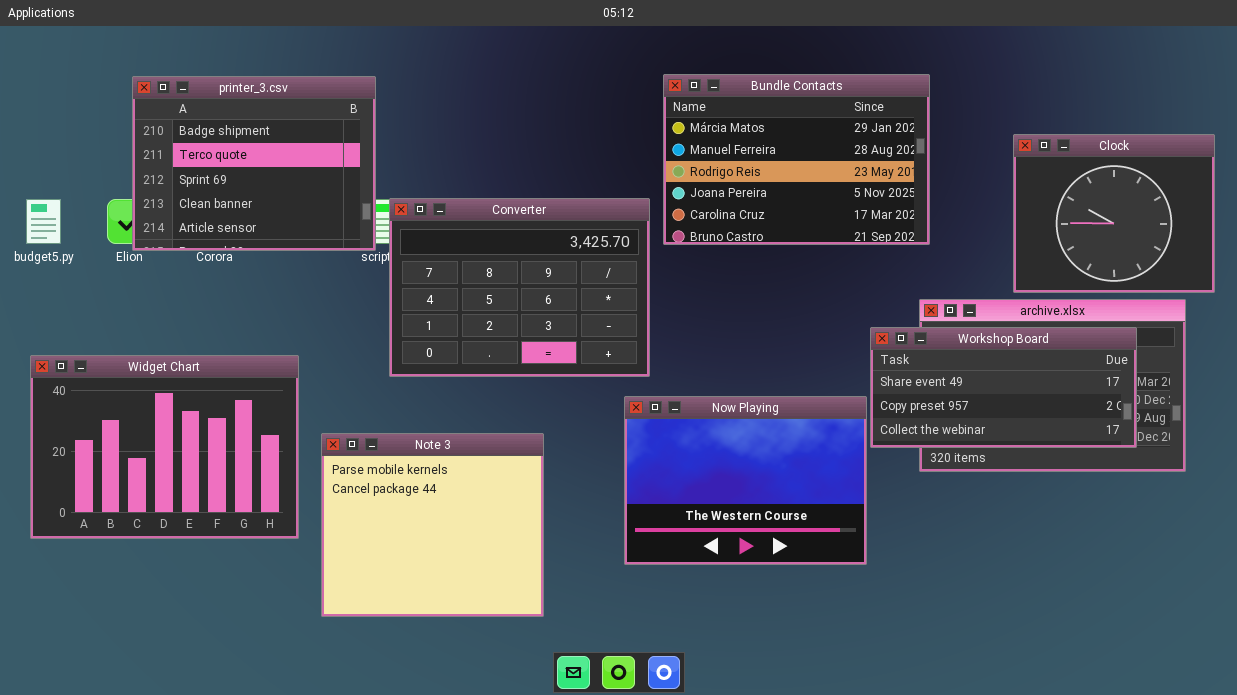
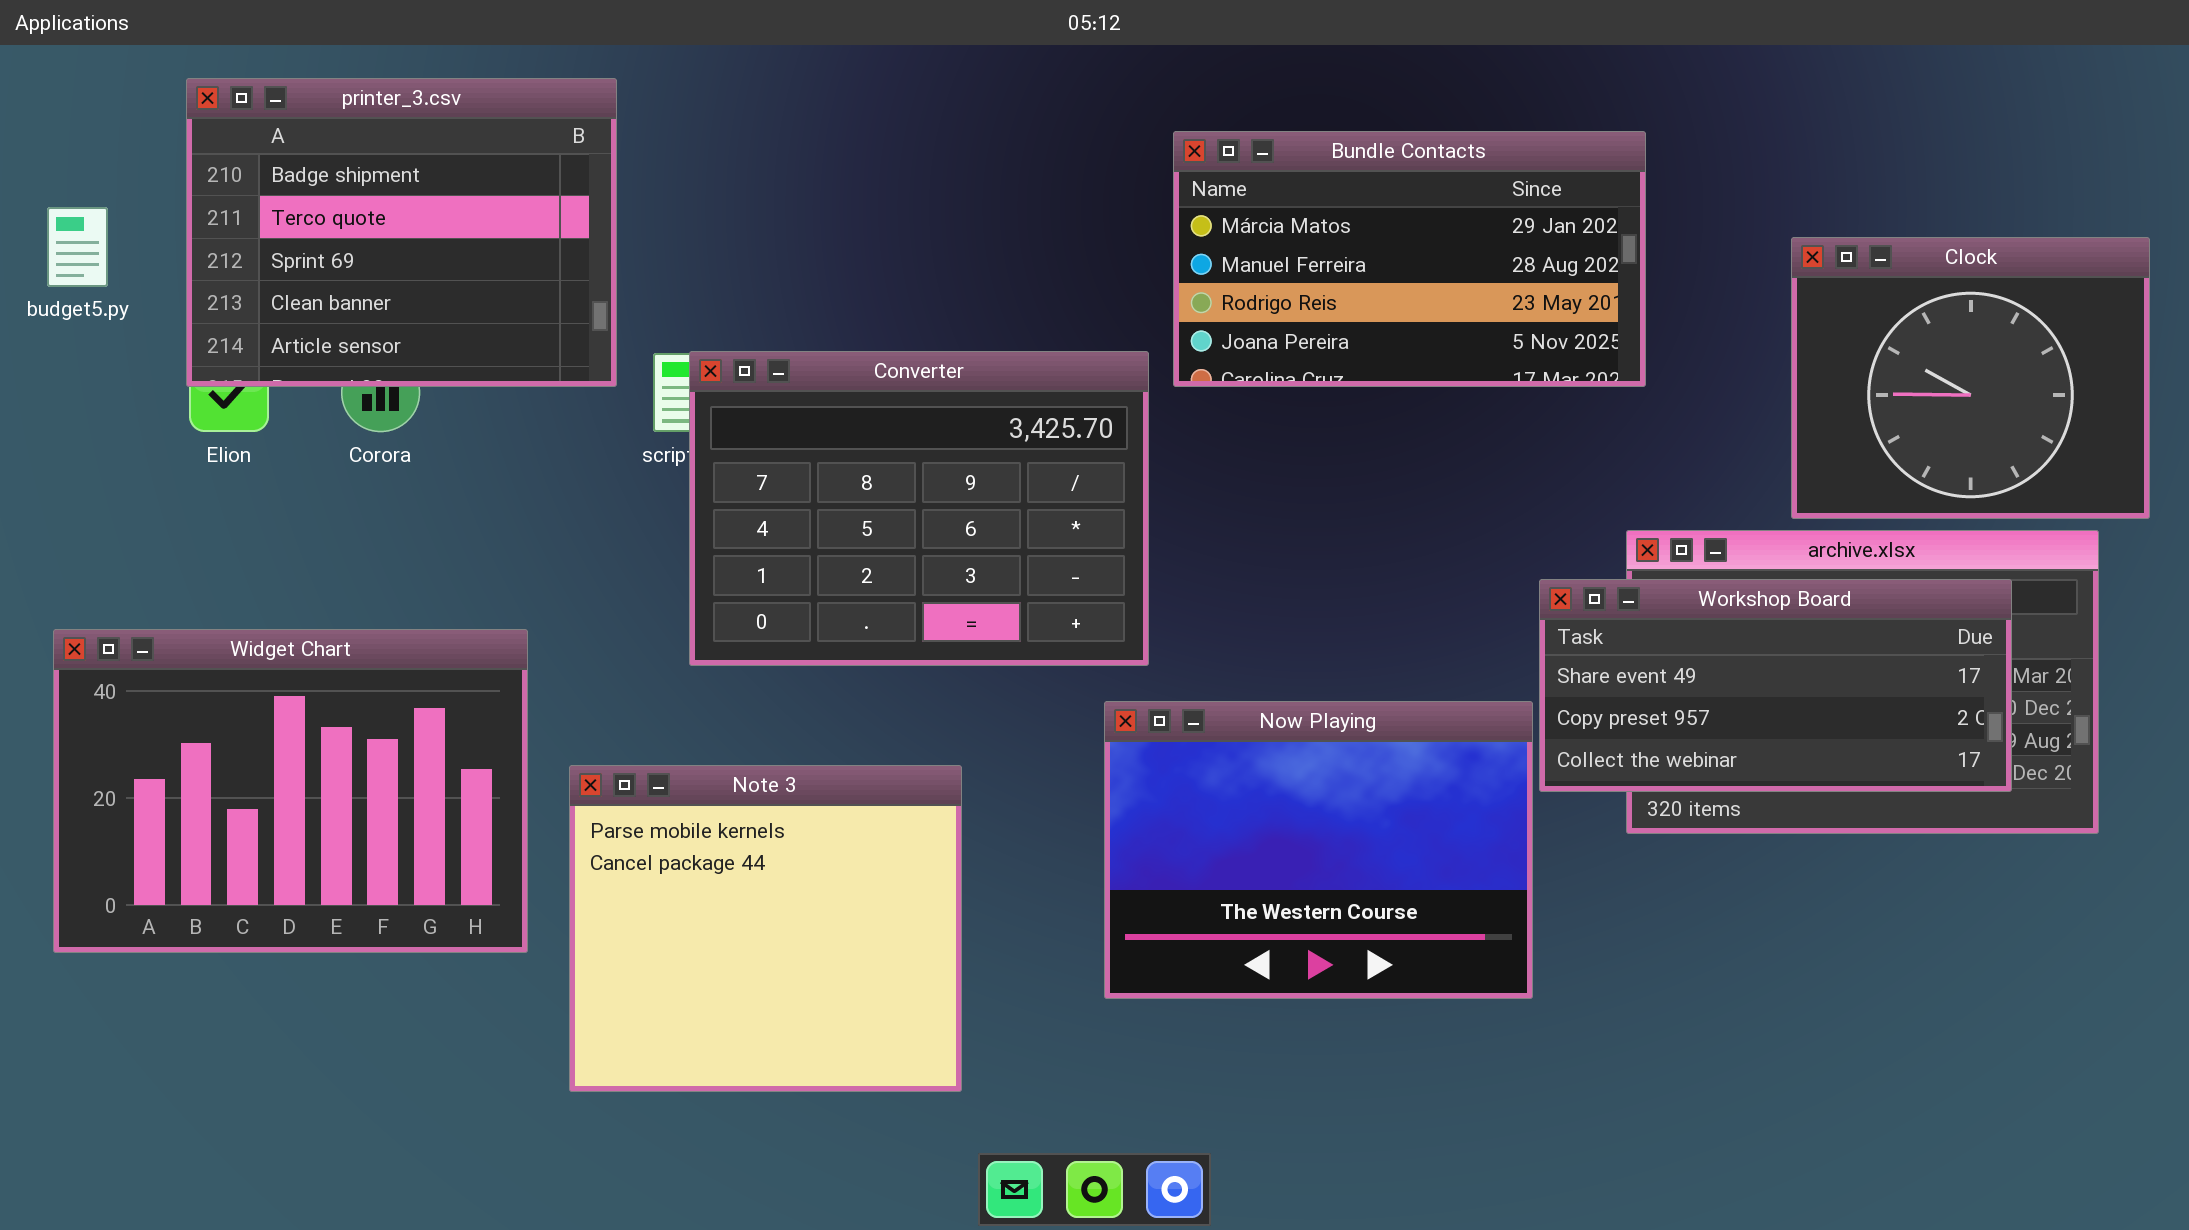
Bundle Contacts: [663,74,930,245] -> [1173,131,1646,387], resized
printer_3.csv: [132,76,376,251] -> [186,78,617,387], moved
budget5.py: [26,199,61,244] -> [47,207,108,287], moved

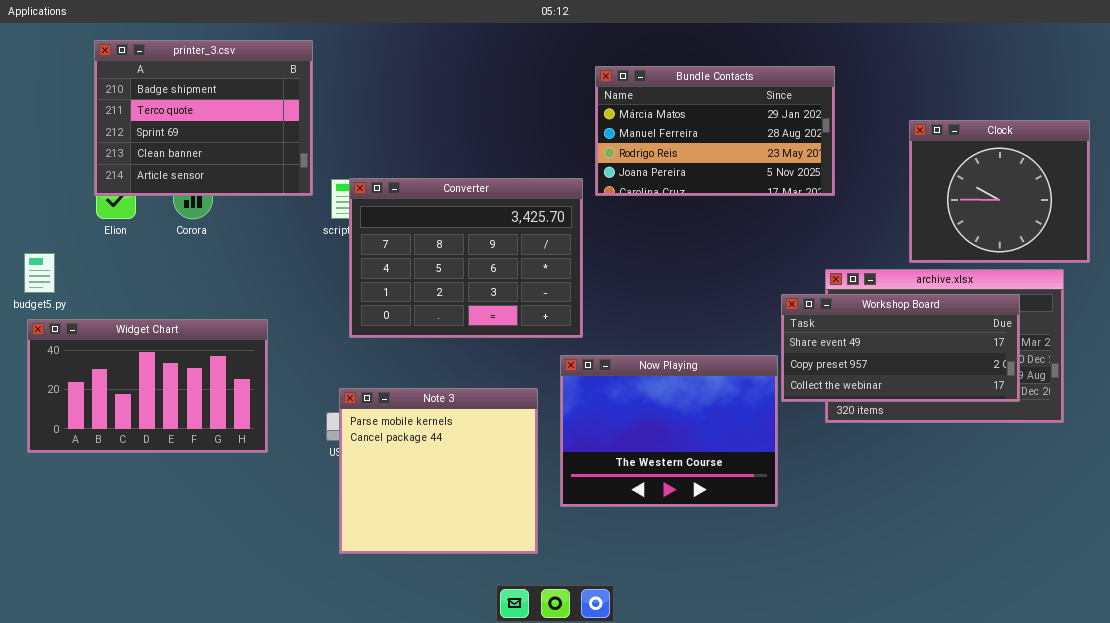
budget5.py: [47,207,108,287] -> [24,253,55,293], moved
Widget Chart: [53,629,528,953] -> [27,319,268,453], resized
Note 3: [569,765,962,1092] -> [339,388,538,554], moved

